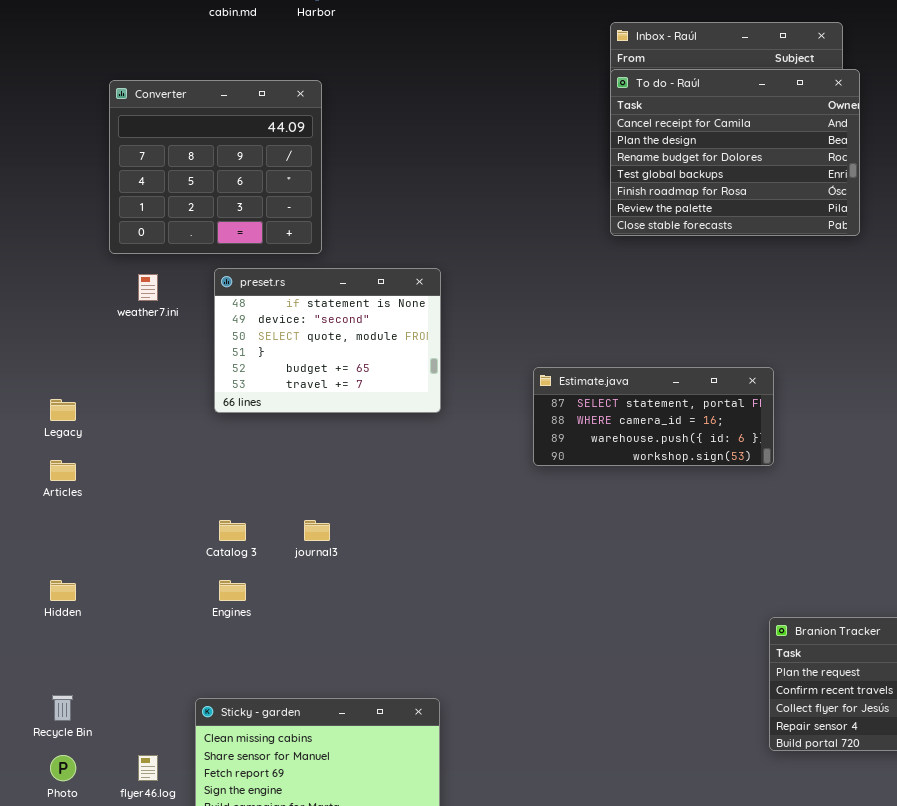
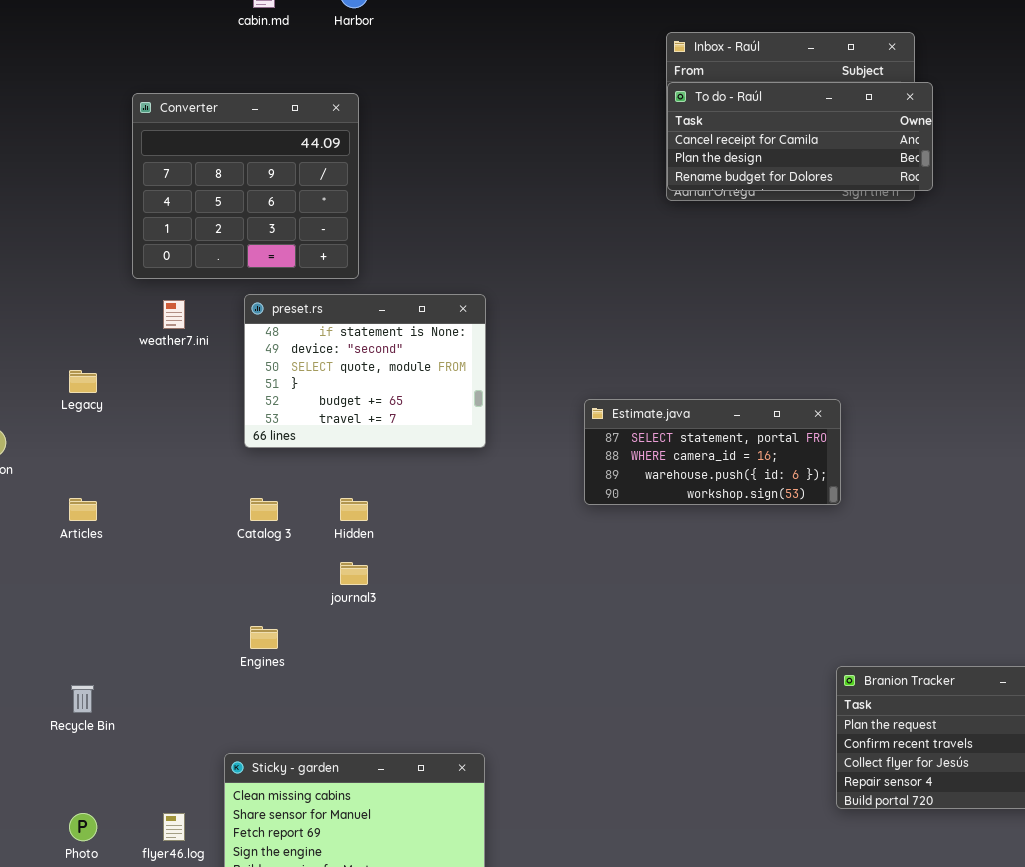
To do - Raúl: [610,69,860,236] -> [667,82,933,191], resized
Legacy: [50,399,76,421] -> [69,370,97,393], moved
Catalog 3: [219,520,246,541] -> [250,498,278,521], moved
Hidden: [50,580,76,601] -> [340,498,368,521], moved
Recycle Bin: [52,695,73,721] -> [71,685,94,713], moved

